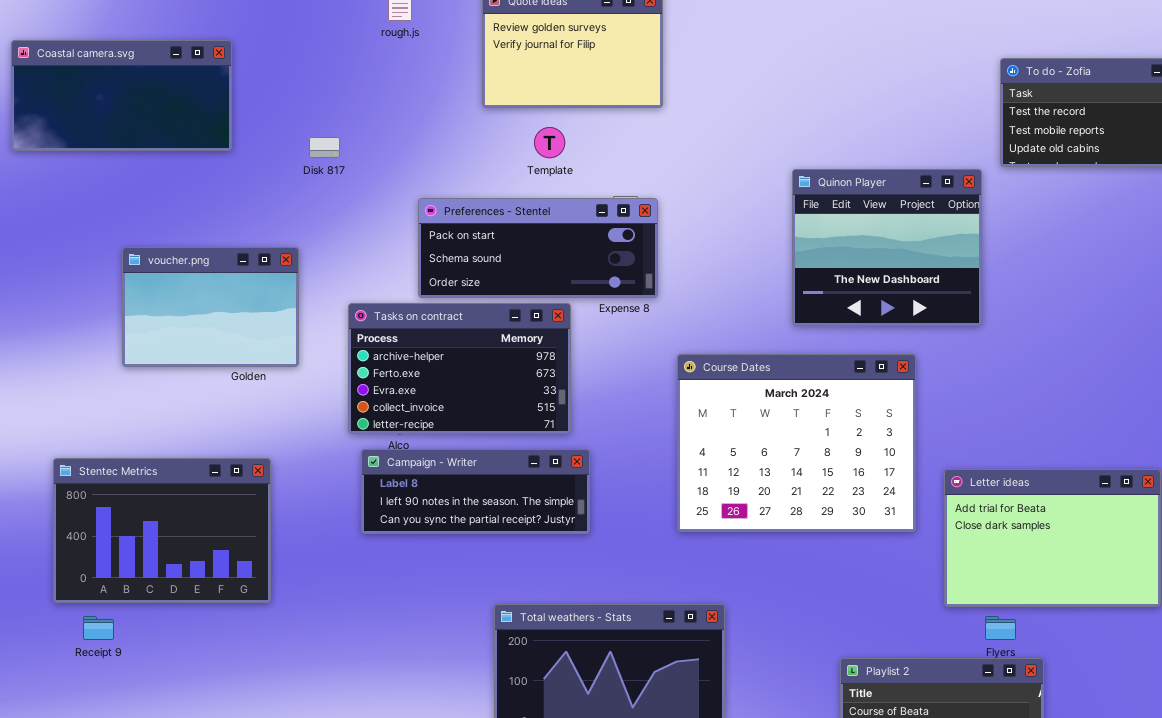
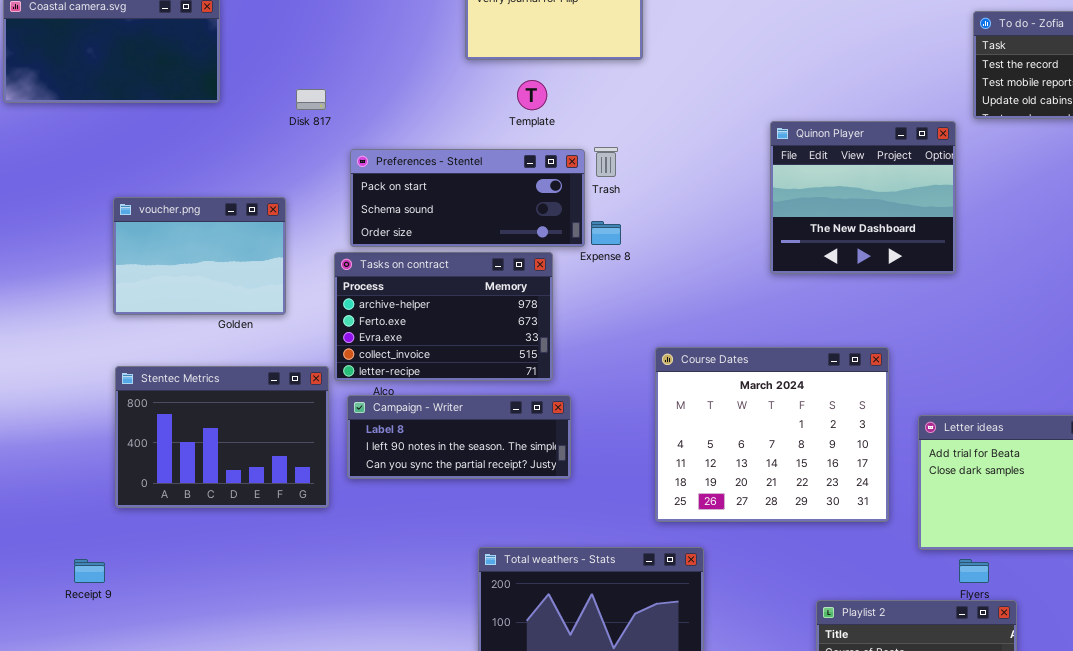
Preferences - Stentel: [418,198,658,298] -> [350,149,585,247], moved
Course Dates: [677,354,916,532] -> [655,347,889,522], moved
Stentec Metrics: [53,458,271,603] -> [115,366,329,508], moved

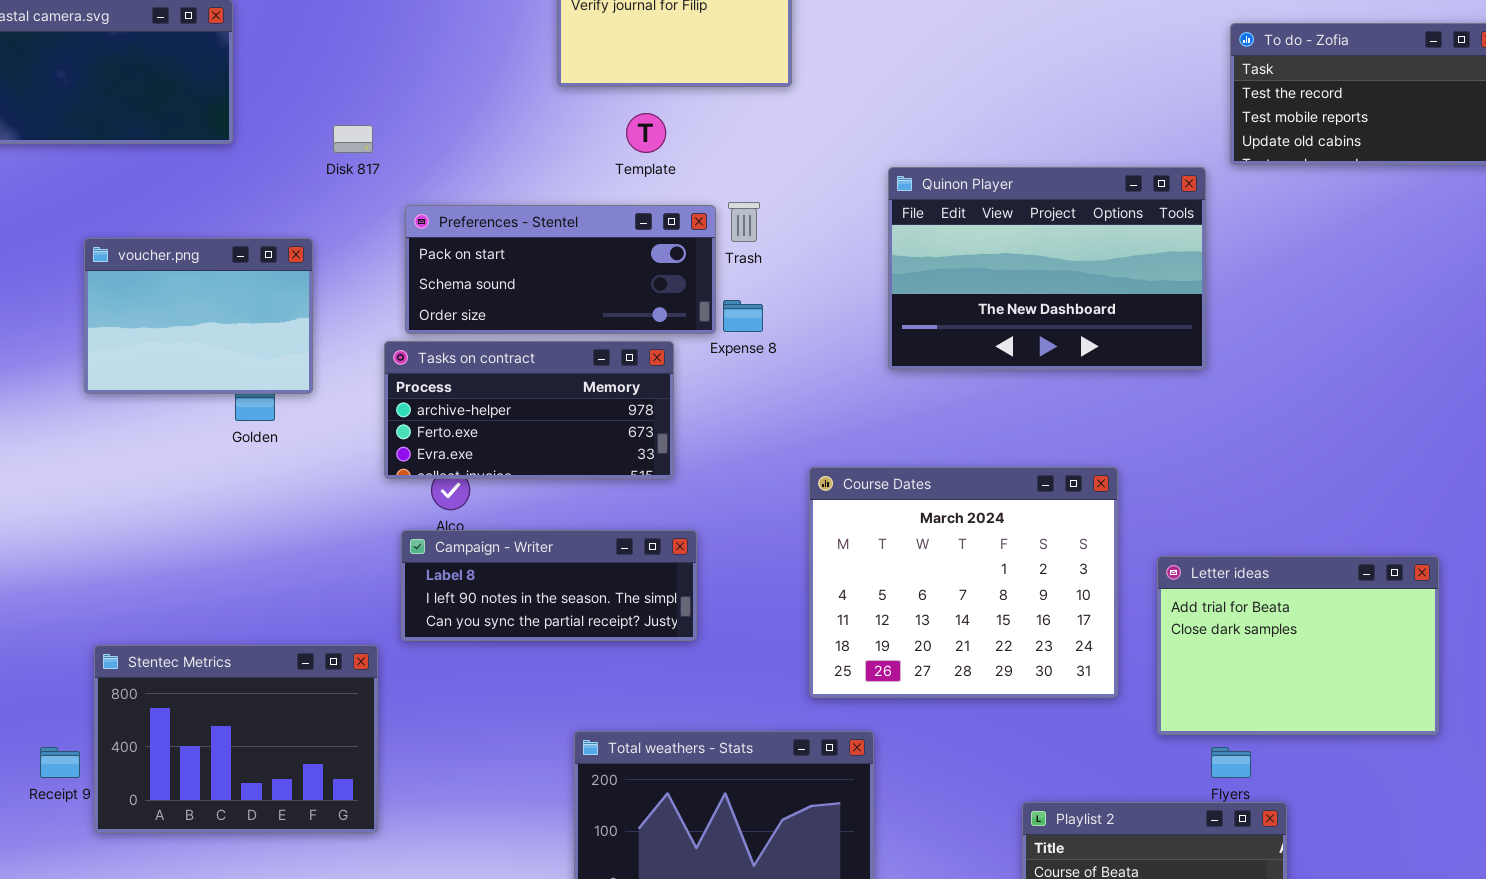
Quinon Player: [770,121,956,274] -> [888,167,1206,370], resized
voucher.png: [113,197,286,315] -> [84,238,313,394], moved
Tasks on contract: [334,252,553,381] -> [384,341,674,479], resized
Stentec Metrics: [115,366,329,508] -> [94,645,378,833], moved

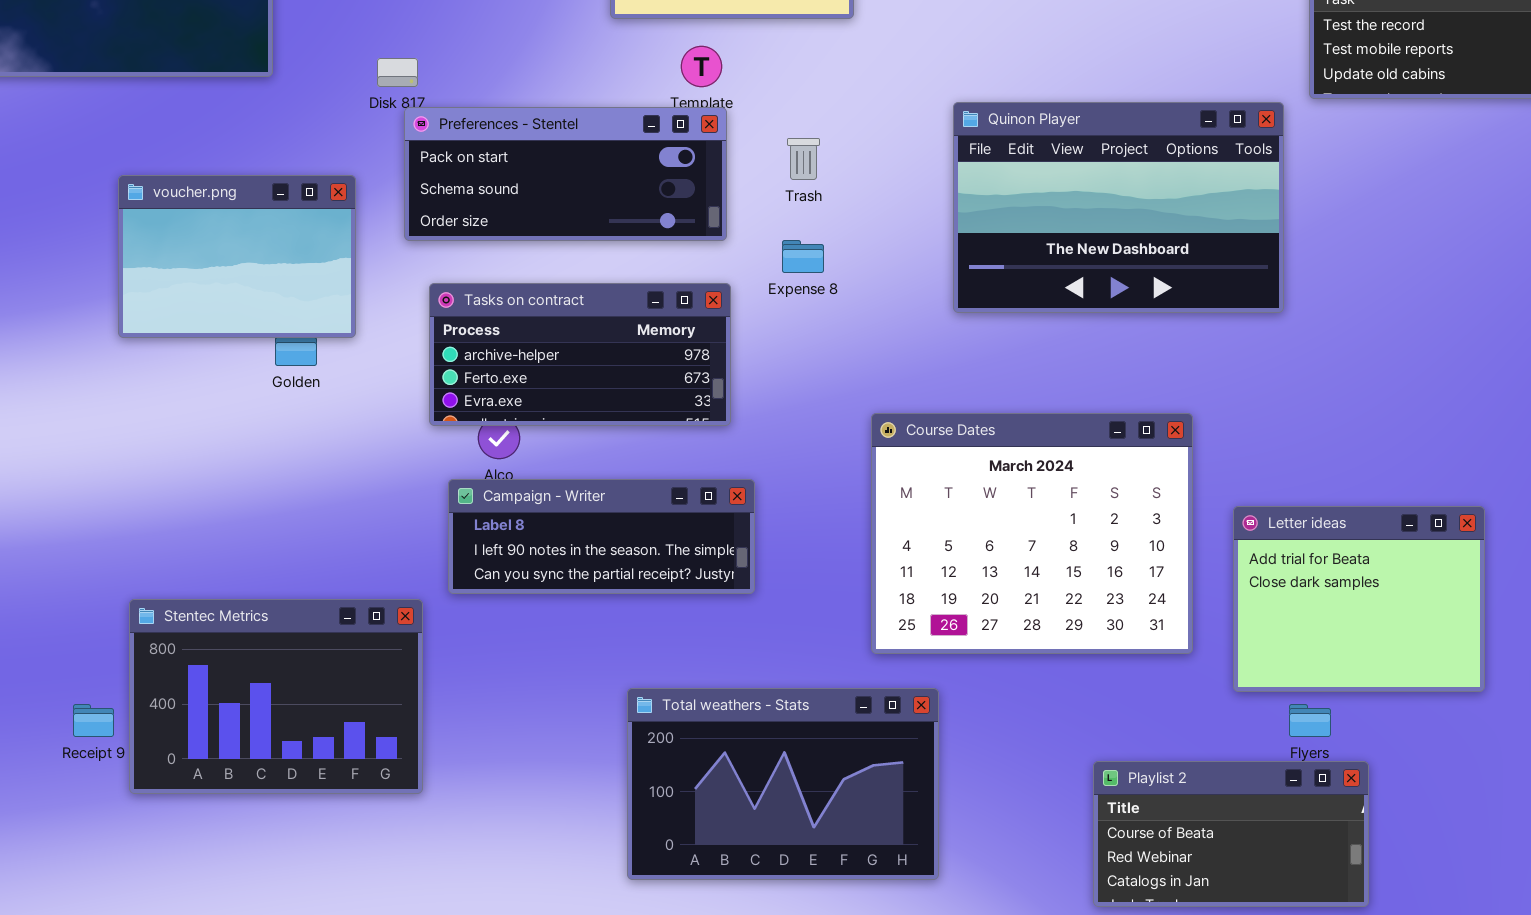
Preferences - Stentel: [405,205,716,334] -> [404,107,727,241], moved
Letter ideas: [1157,556,1439,735] -> [1233,506,1485,692], resized

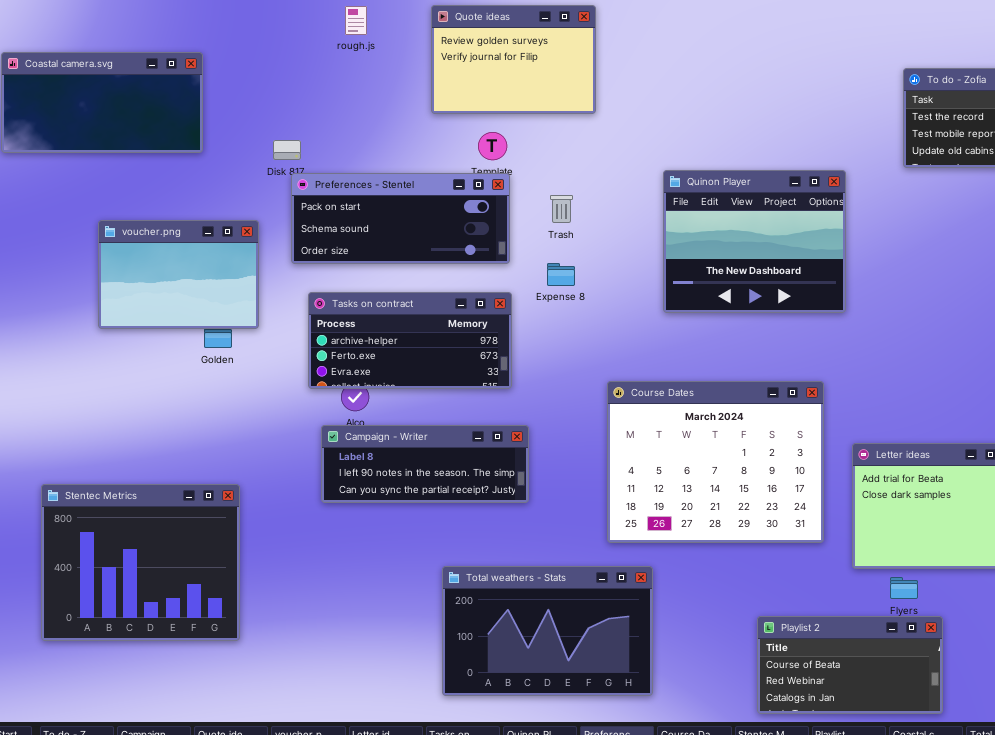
Quinon Player: [953,102,1284,313] -> [663,170,846,313], resized
Stentec Metrics: [129,599,423,794] -> [41,484,240,641], moved, resized

